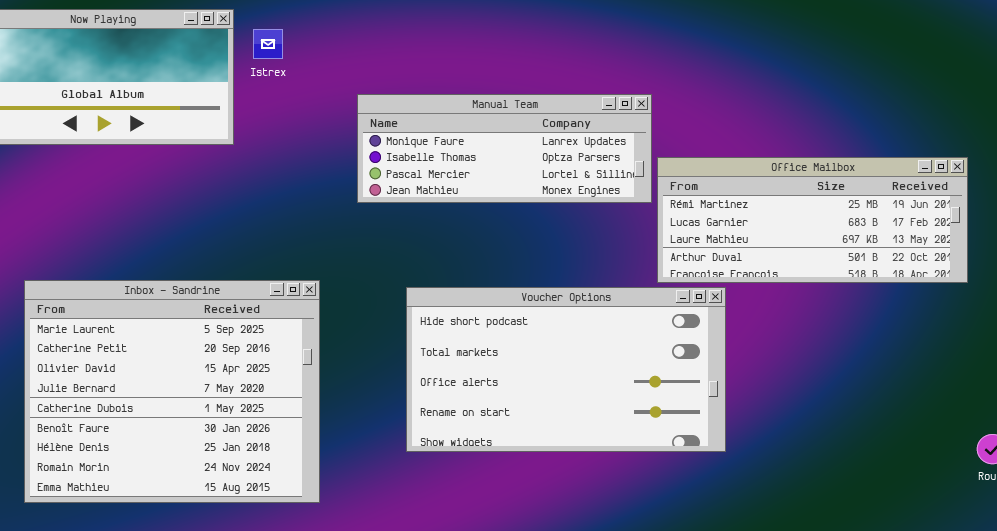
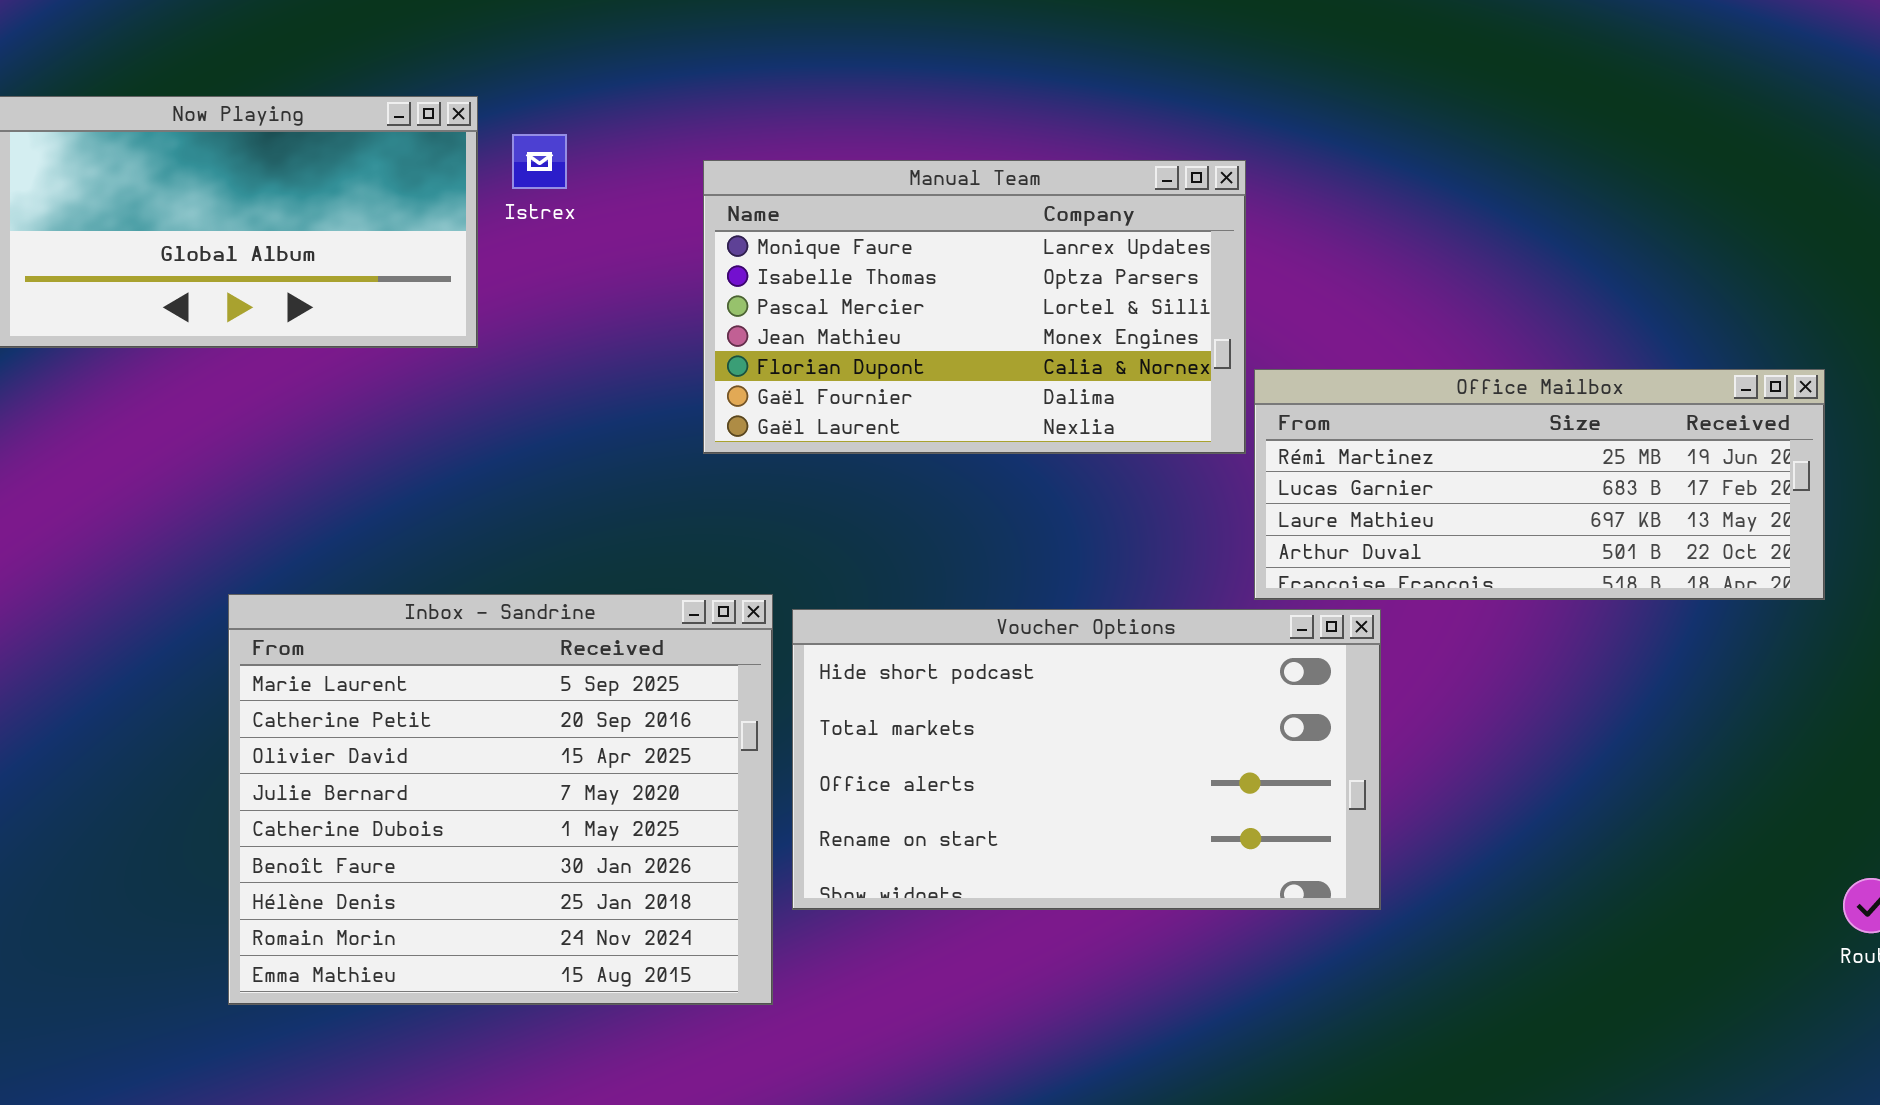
Manual Team: [357,94,652,203] -> [703,160,1246,454], resized
Inbox - Sandrine: [24,280,320,503] -> [228,594,773,1005], moved

